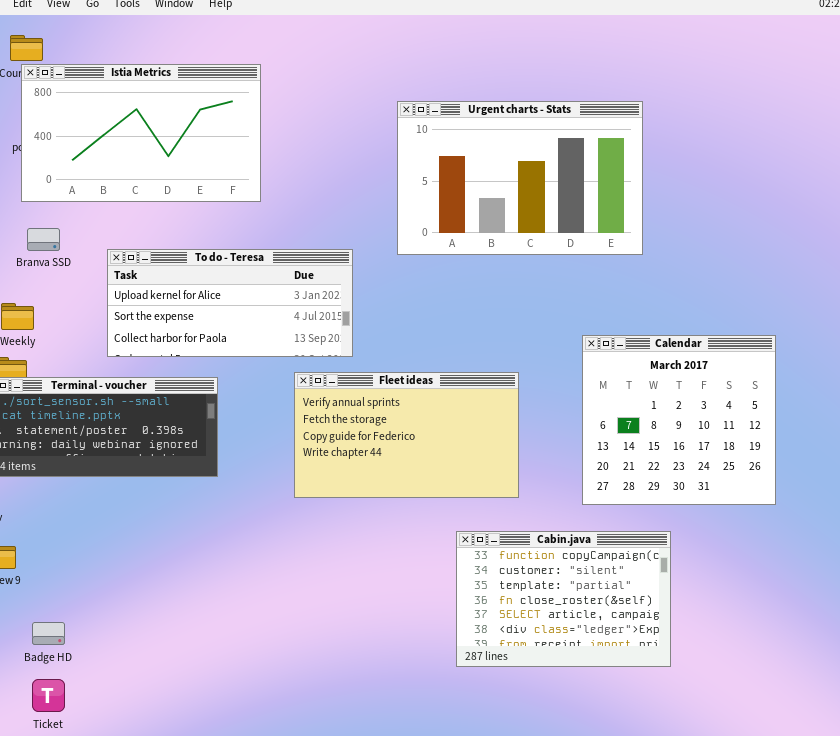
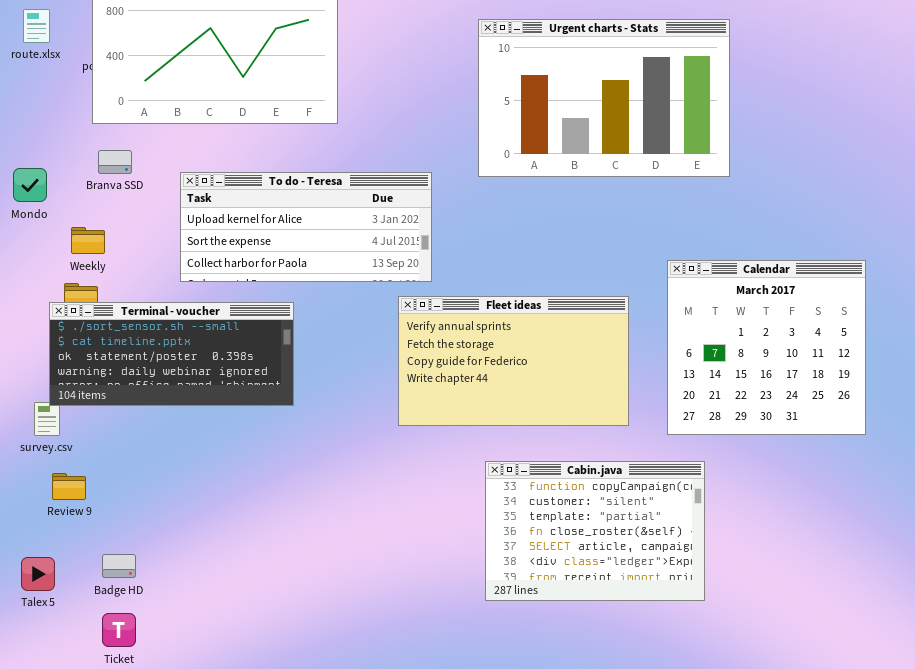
Fleet ideas: [294,372,519,498] -> [398,296,629,426], moved
Cabin.java: [456,531,671,667] -> [485,461,705,601], moved

